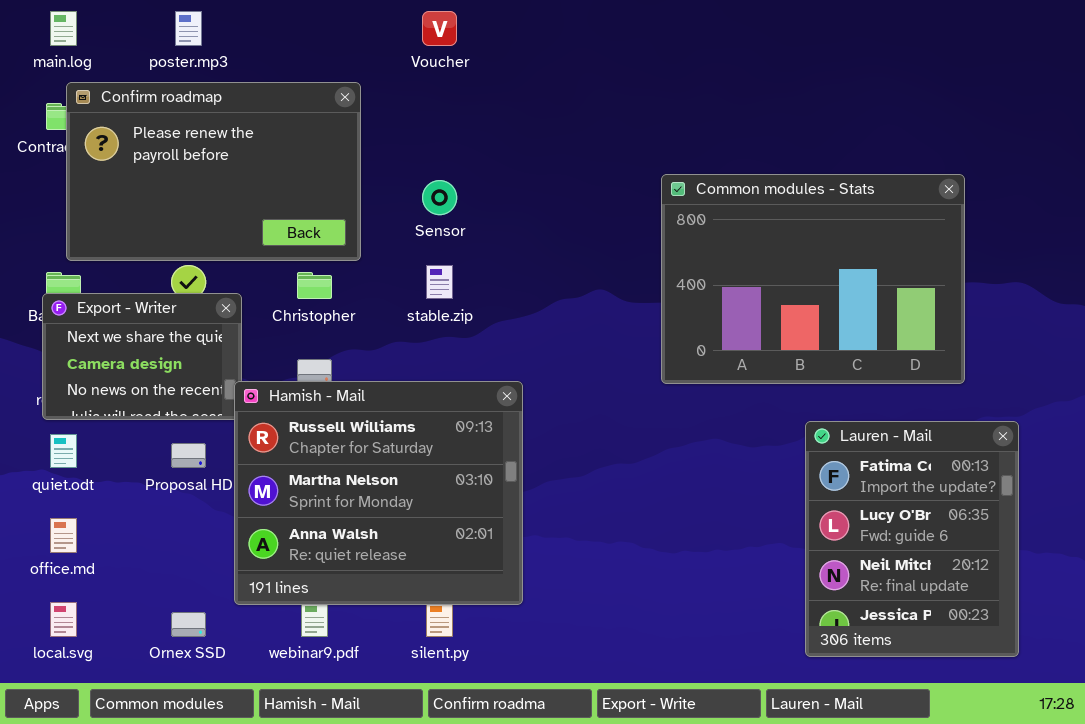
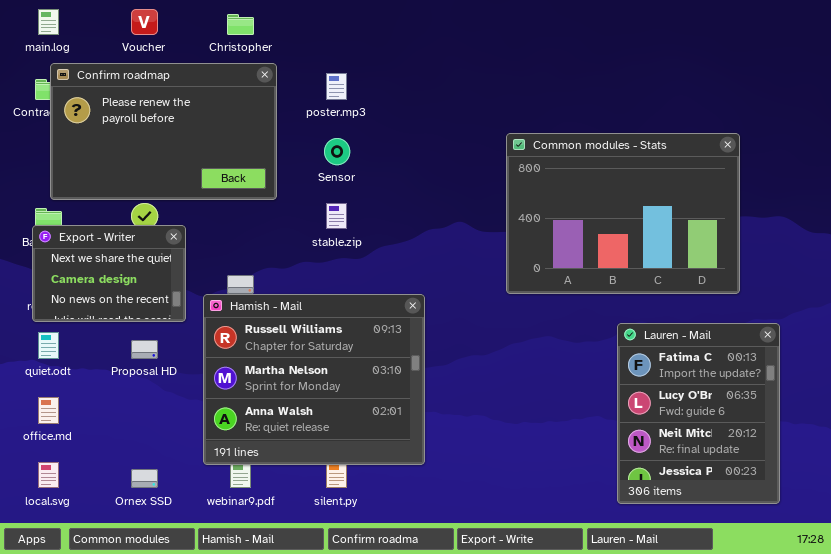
poster.mp3: [175,11,202,46] -> [326,73,347,100], moved
Voucher: [422,11,457,46] -> [131,9,158,35], moved
Christopher: [297,272,332,299] -> [227,14,254,35], moved
Hamish - Mail: [234,381,523,605] -> [203,294,425,465], moved

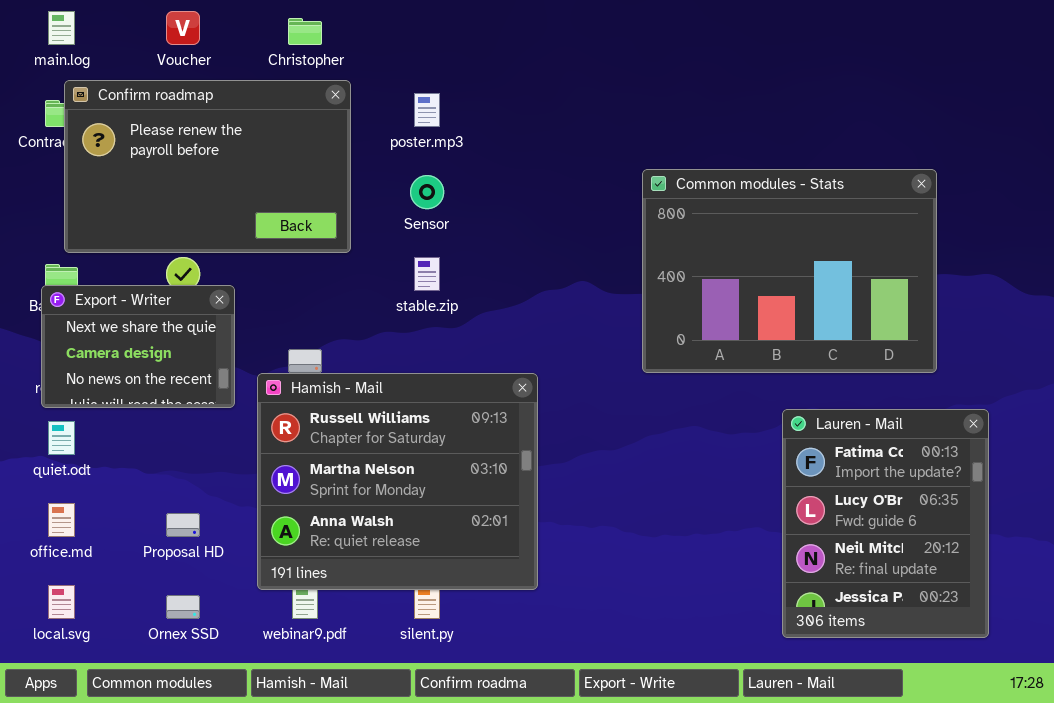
Proposal HD: [131,340,158,359] -> [166,513,200,537], moved

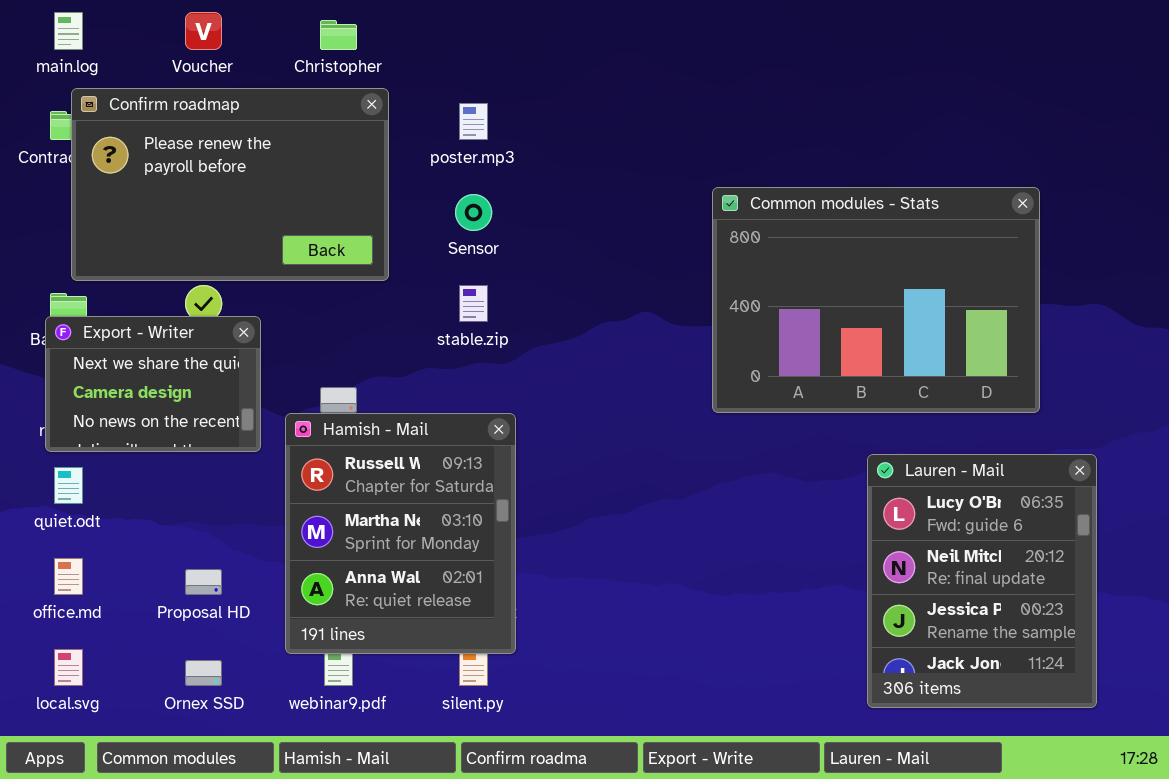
Hamish - Mail: [257,373,538,590] -> [285,413,516,654], resized
Lauren - Mail: [782,409,989,638] -> [867,454,1097,708], scrolled down 1 row

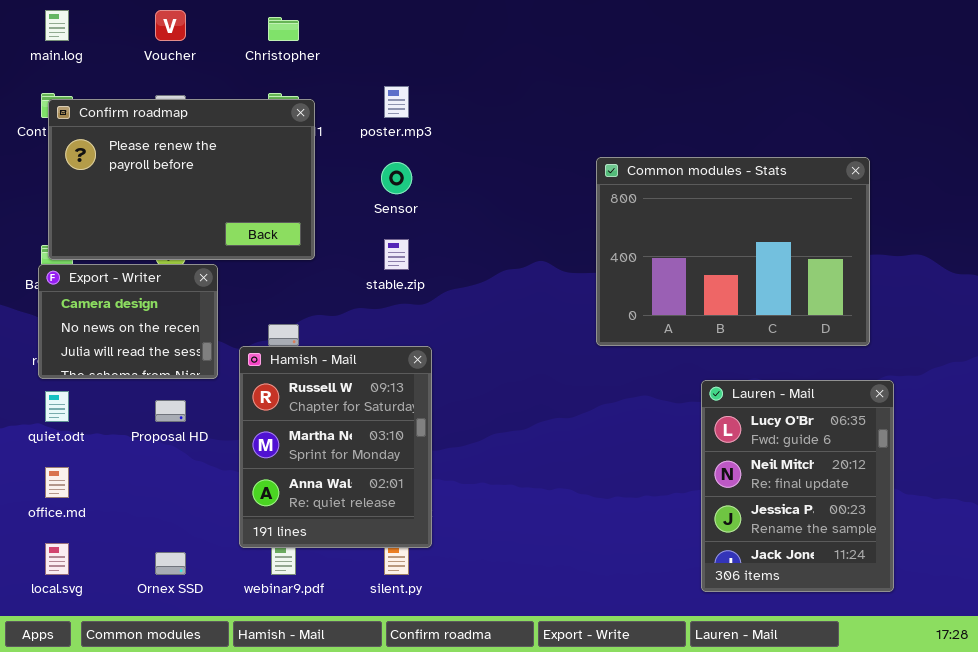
Confirm roadmap: [71,88,389,281] -> [48,99,315,260], moved
Export - Writer: [45,316,261,452] -> [38,264,218,379], scrolled down 1 row
Lauren - Mail: [867,454,1097,708] -> [701,380,894,592], moved
Proposal HD: [185,569,222,595] -> [155,400,186,422], moved

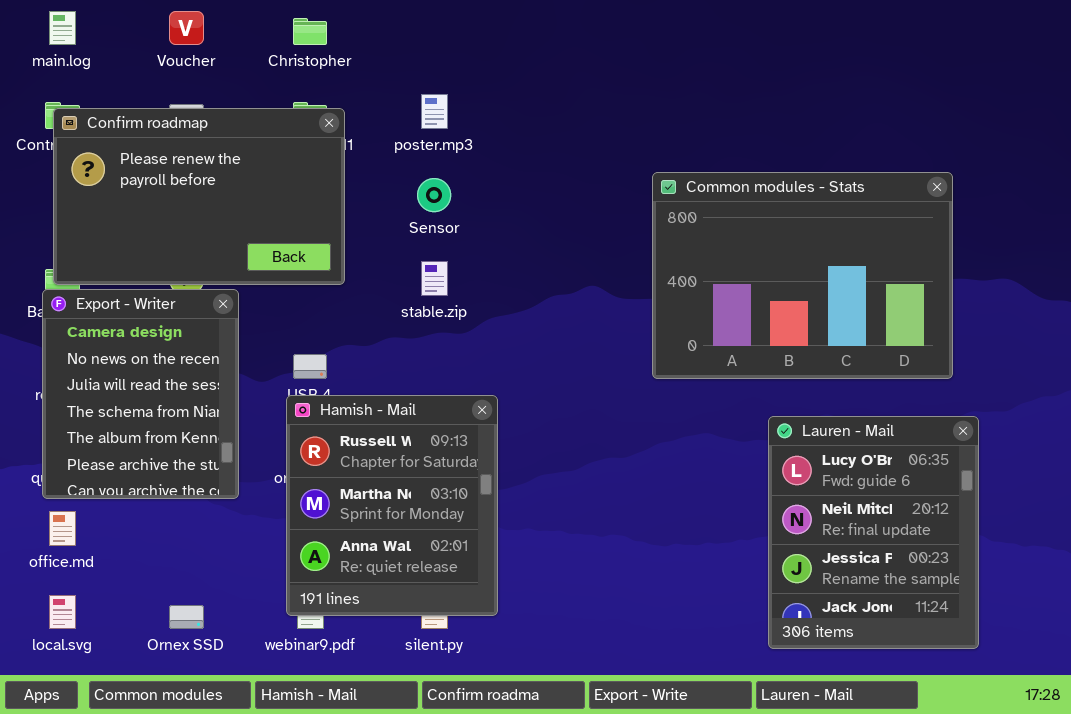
Export - Writer: [38,264,218,379] -> [42,289,239,499], resized
Hamish - Mail: [239,346,432,548] -> [286,395,498,616], moved

